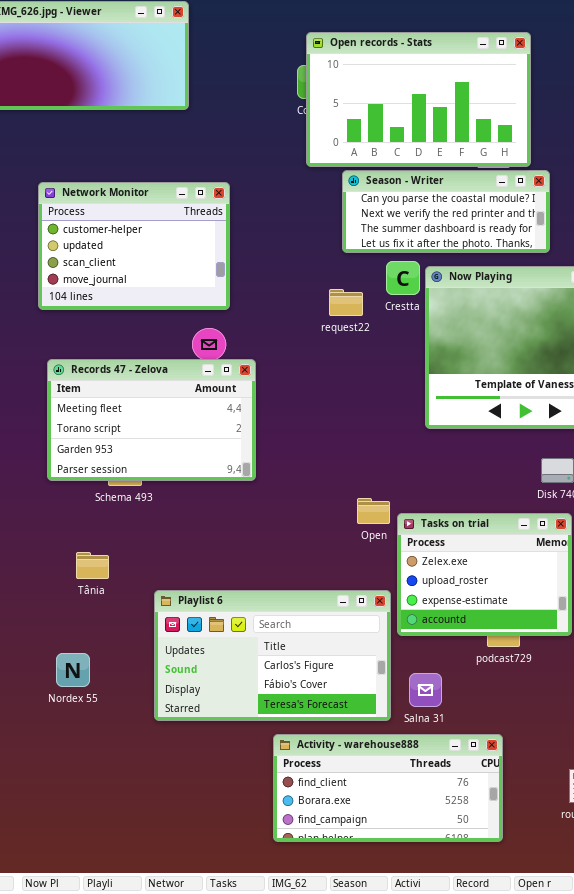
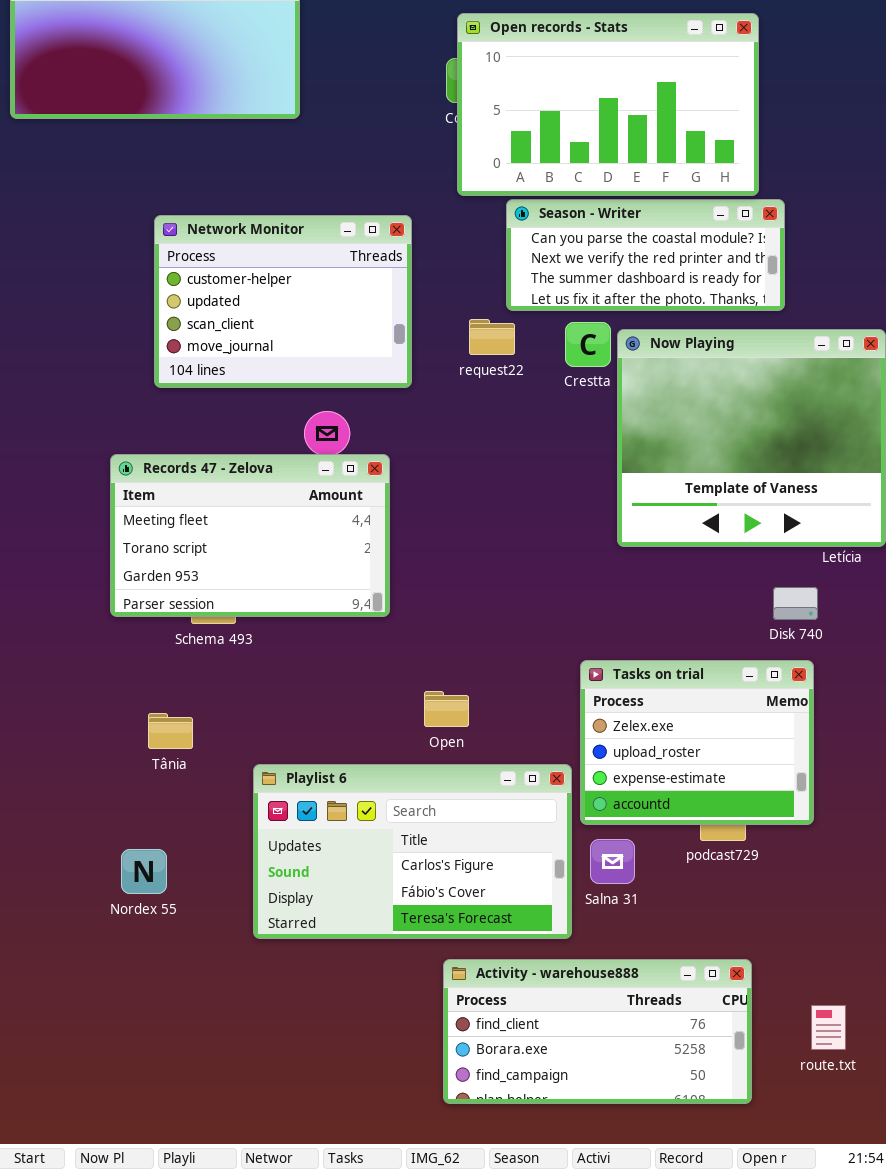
Network Monitor: [38,182,230,310] -> [154,215,412,388], moved
request22: [329,289,363,316] -> [469,319,515,355], moved
Open: [357,498,390,524] -> [424,691,469,727], moved
Salna 31: [409,673,442,707] -> [590,839,635,884], moved
Activity - warehouse888: [273,734,503,842] -> [443,959,752,1104], moved

